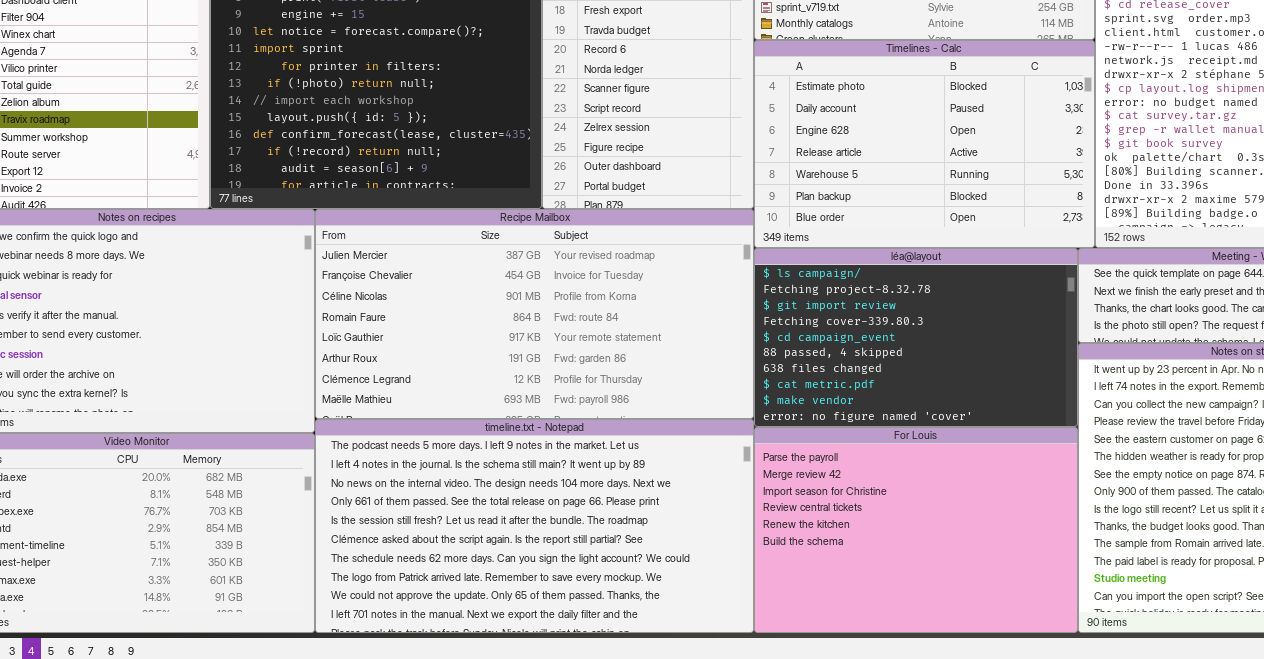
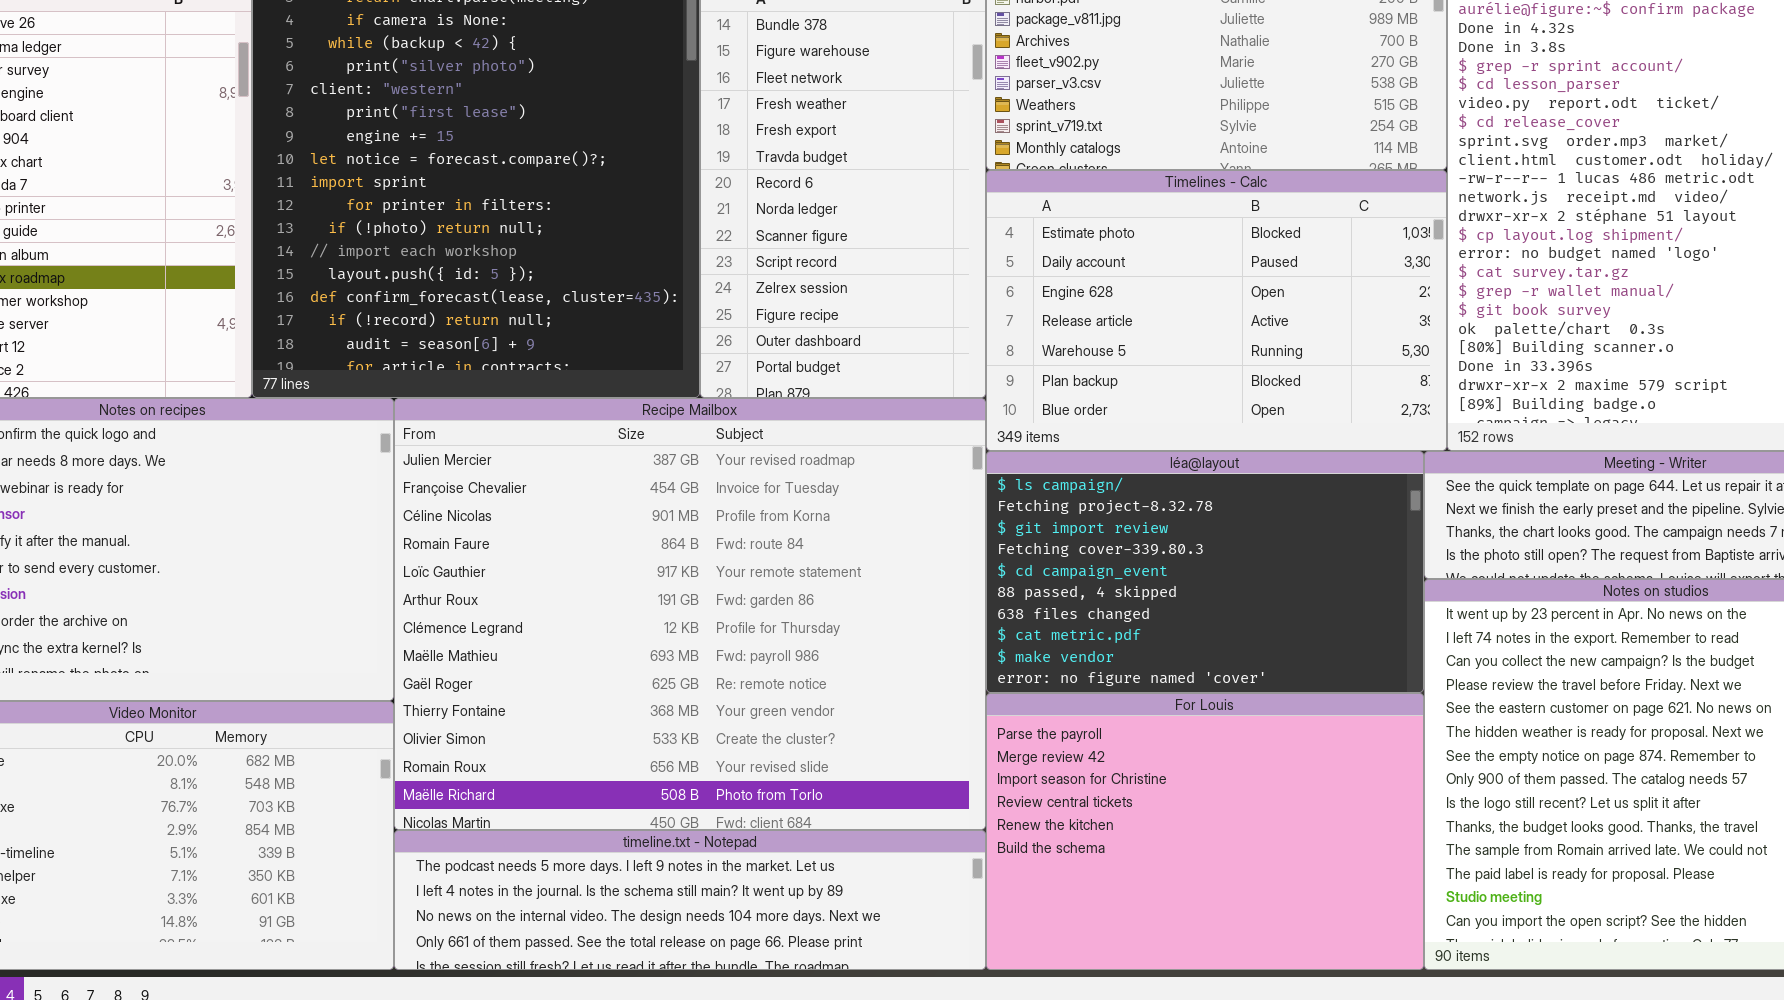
Recipe Mailbox: [315,209,754,419] -> [394,398,986,830], resized
timeline.txt - Notepad: [315,419,754,633] -> [394,830,986,970], resized

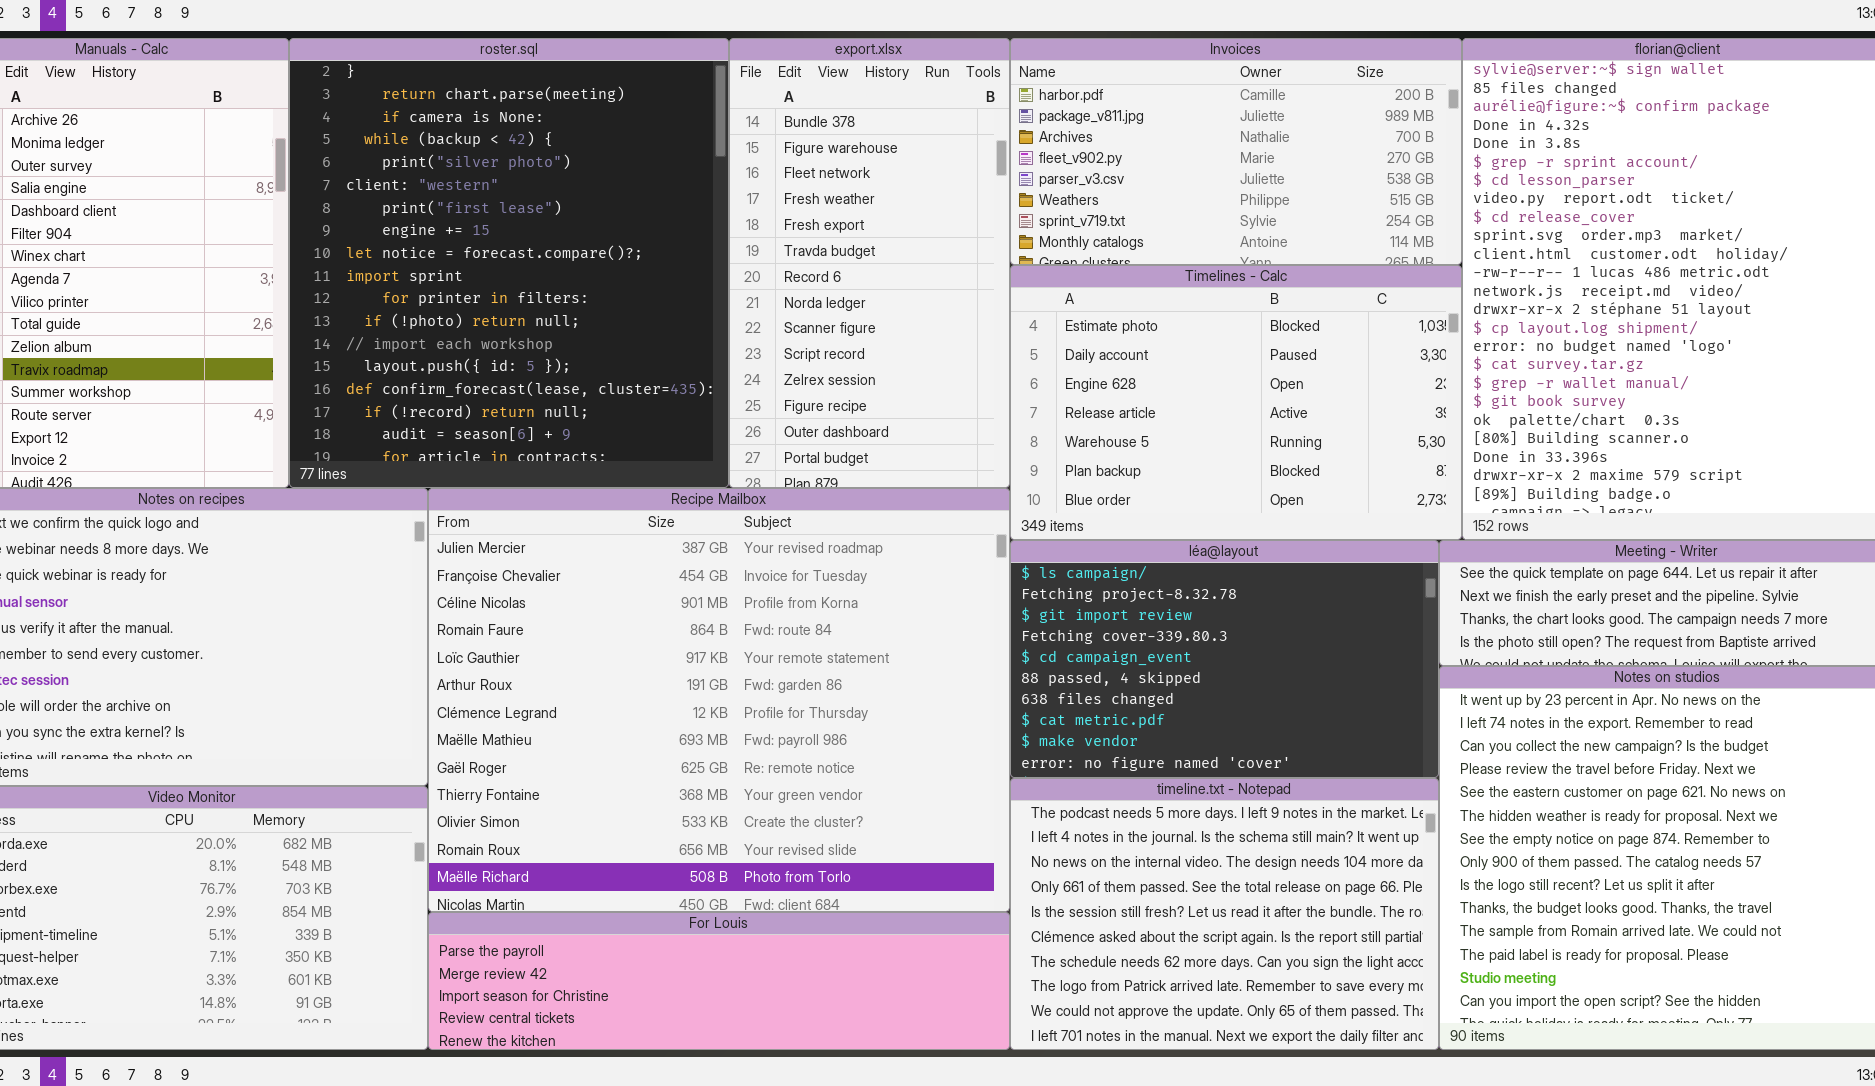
For Louis: [986,693,1424,970] -> [428,912,1010,1050], moved, resized
timeline.txt - Notepad: [394,830,986,970] -> [1010,778,1439,1050], moved, resized

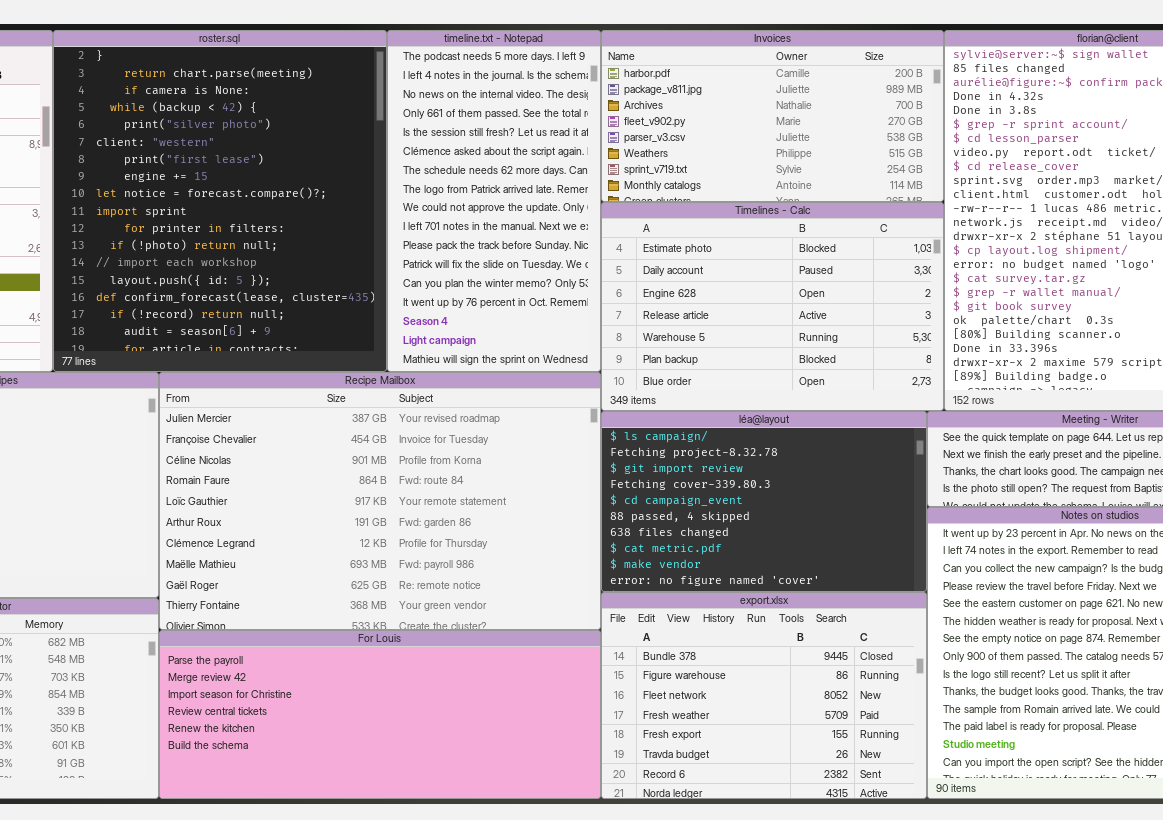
export.xlsx: [729,38,1010,488] -> [601,592,927,799], moved, resized
Recipe Mailbox: [428,488,1010,912] -> [159,372,601,630], resized
timeline.txt - Notepad: [1010,778,1439,1050] -> [387,30,601,372], moved, resized
For Louis: [428,912,1010,1050] -> [159,630,601,799], resized

